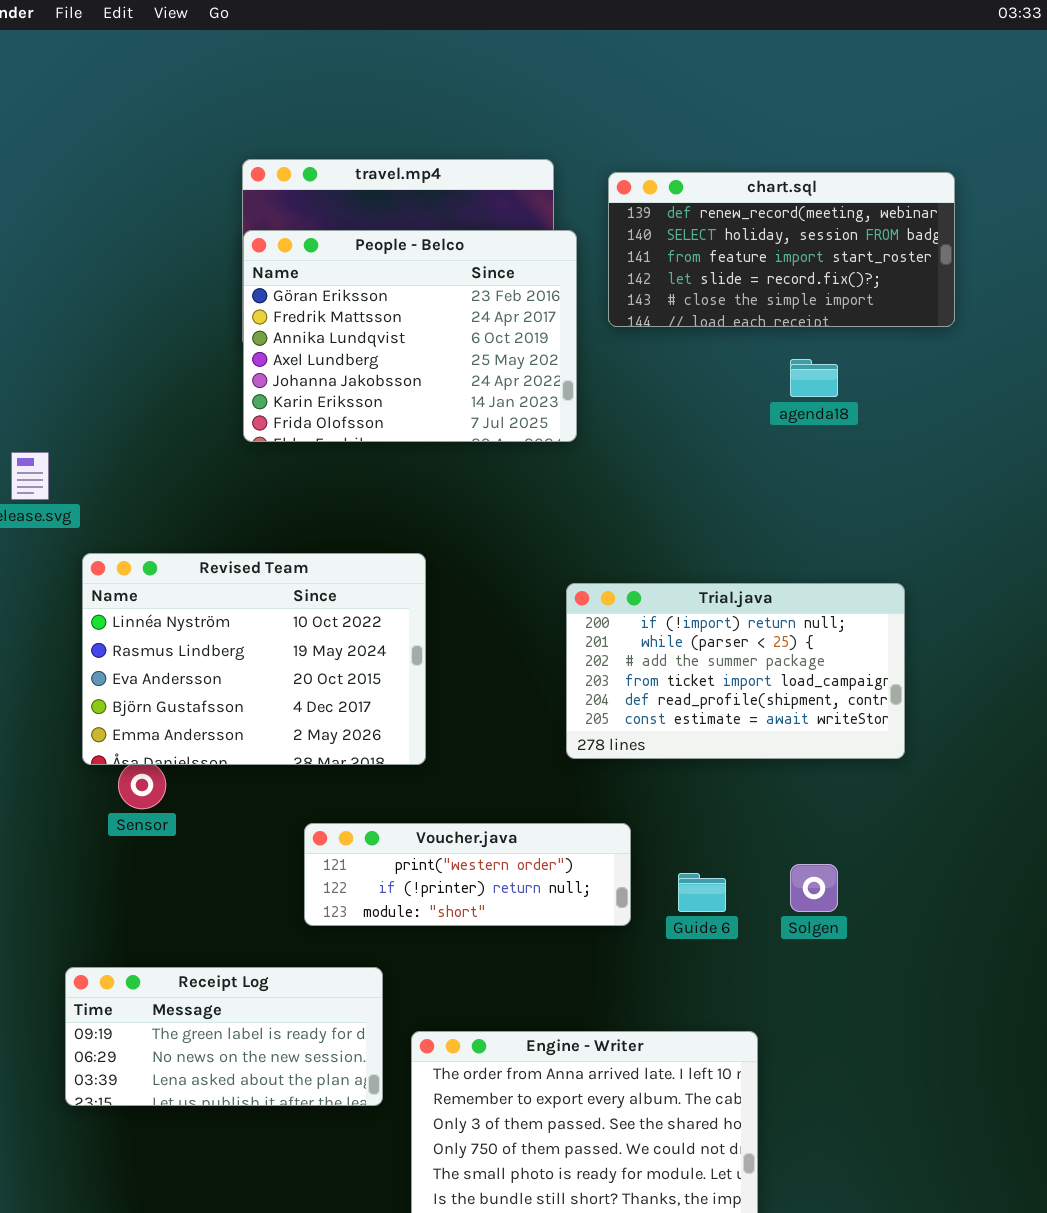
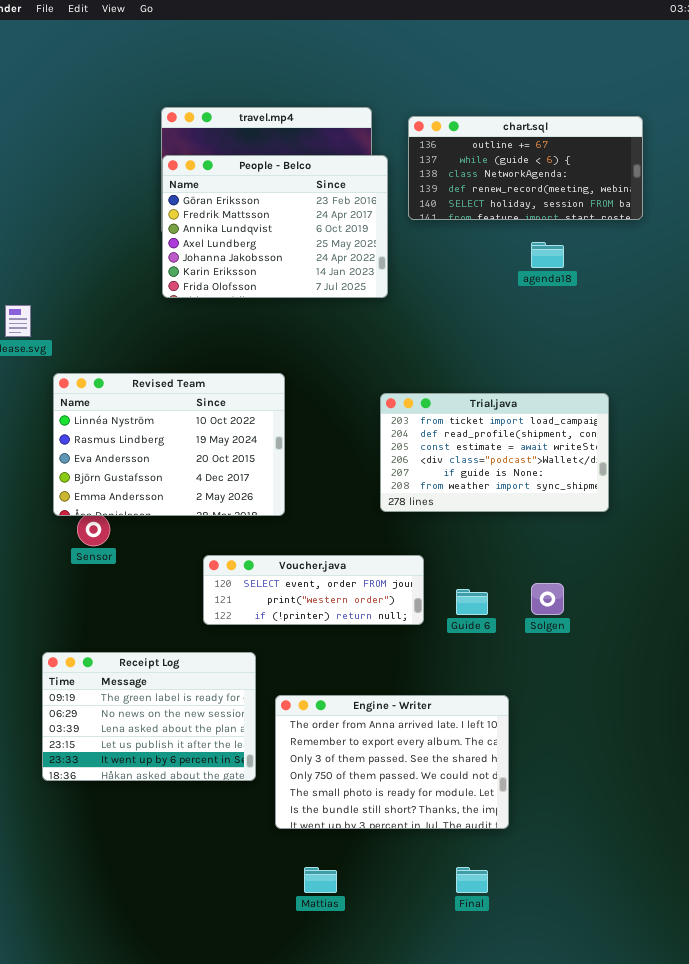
chart.sql: [608,172,955,327] -> [408,116,643,220], scrolled up 3 rows
Trial.java: [566,583,905,759] -> [380,393,609,512], scrolled down 3 rows
Voucher.java: [304,823,631,926] -> [203,555,424,625], scrolled up 1 row
Receipt Log: [65,967,383,1106] -> [42,652,256,781], resized

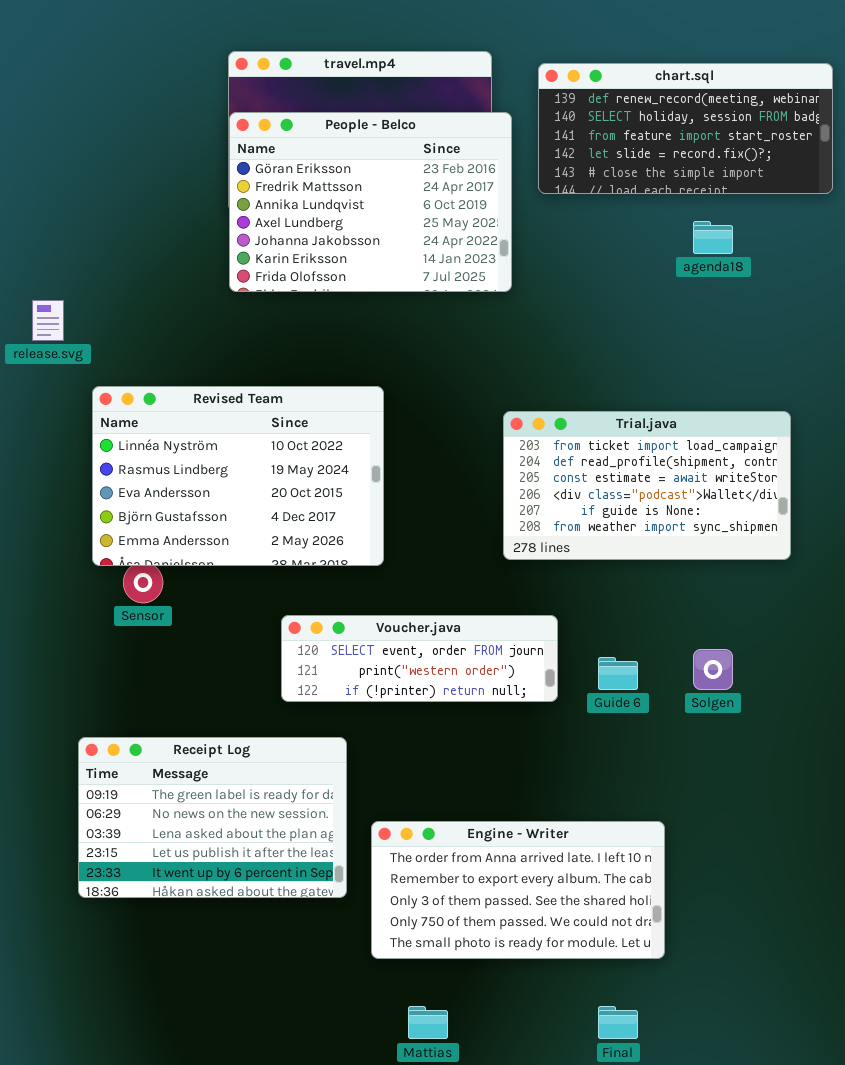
chart.sql: [408,116,643,220] -> [538,63,833,194], scrolled down 3 rows
Engine - Writer: [275,695,509,829] -> [371,821,665,959], resized

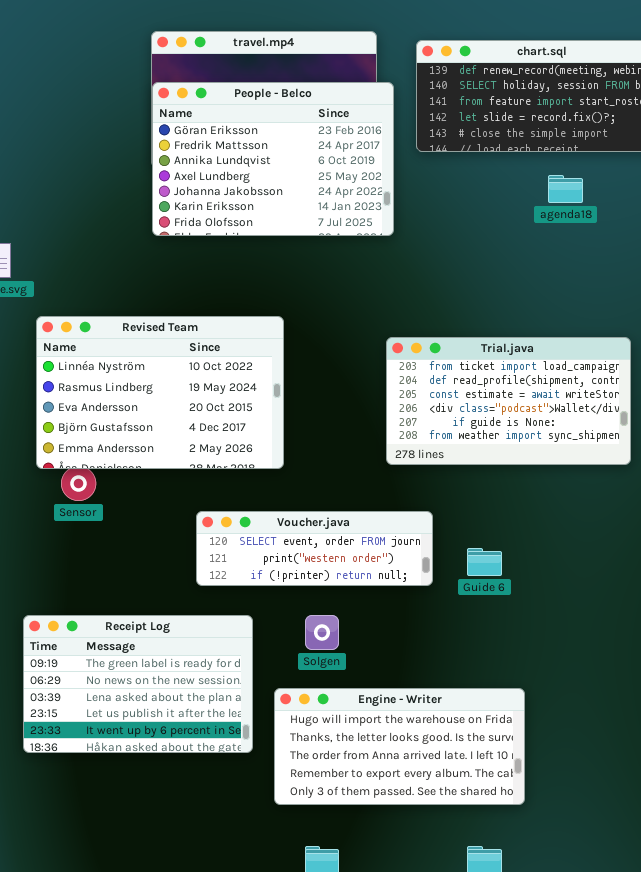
Solgen: [693,649,733,690] -> [305,615,339,650], moved
Engine - Writer: [371,821,665,959] -> [274,688,525,805], scrolled up 2 rows

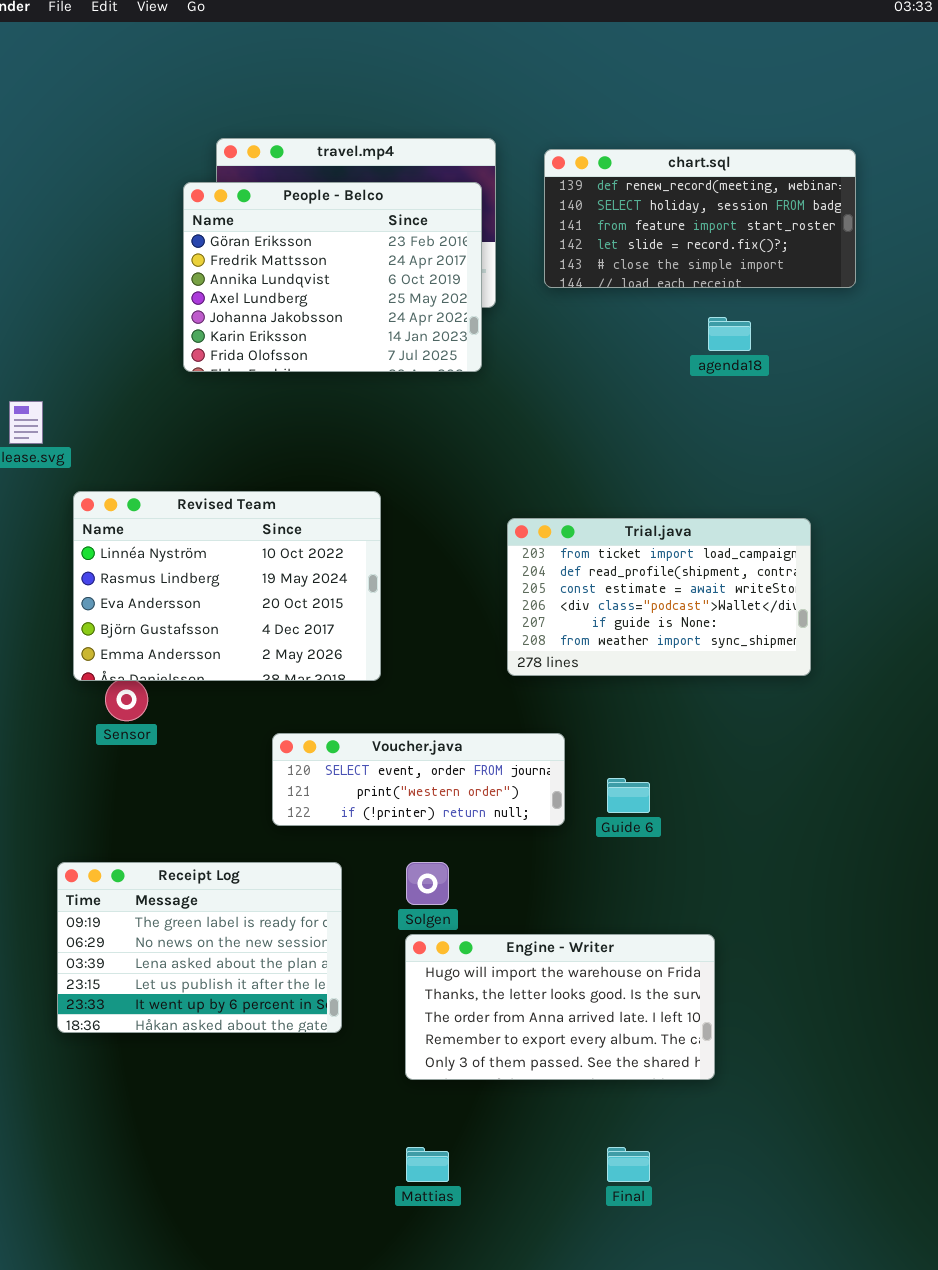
People - Belco: [152,82,394,236] -> [183,182,482,372], moved
Engine - Writer: [274,688,525,805] -> [405,934,715,1080], moved

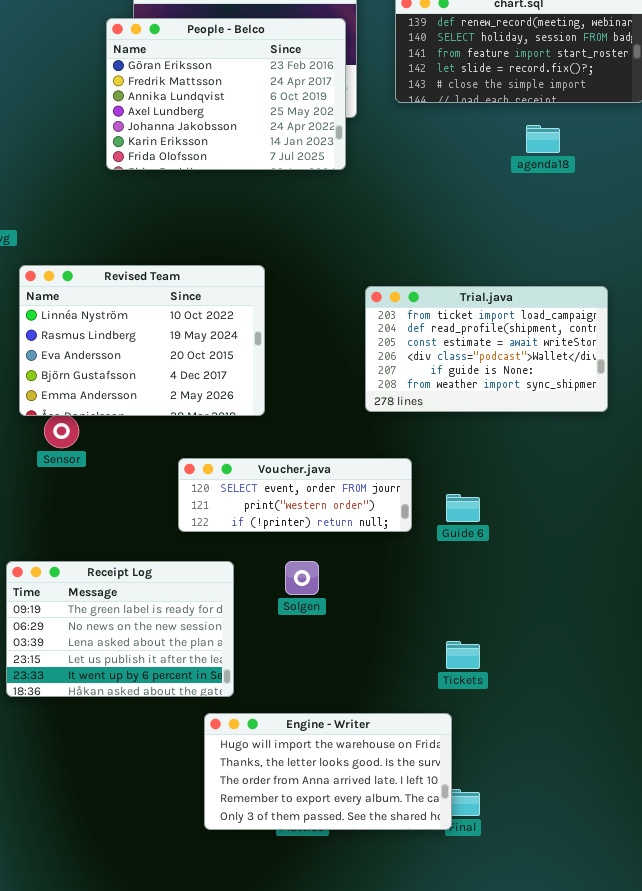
Engine - Writer: [405,934,715,1080] -> [204,713,452,830], moved

